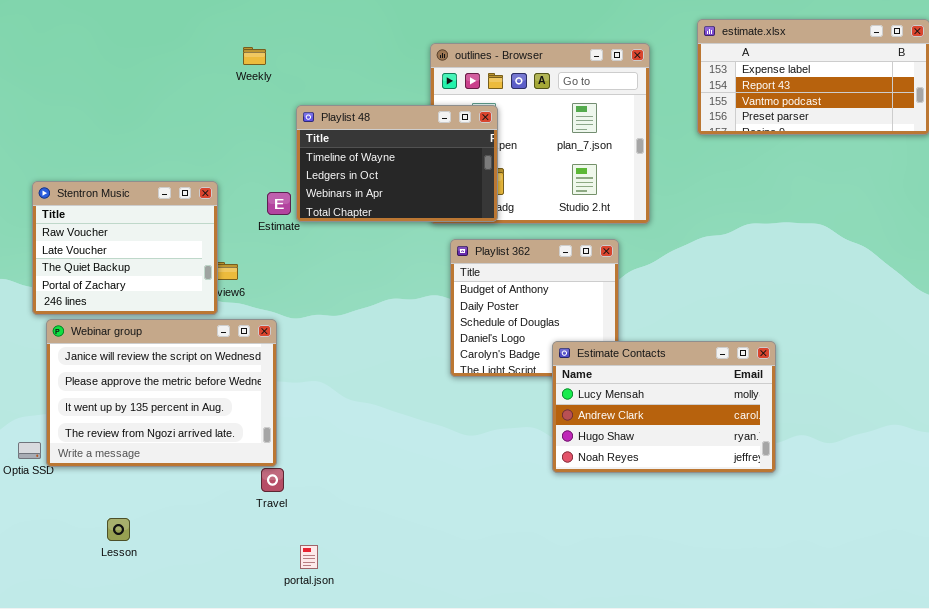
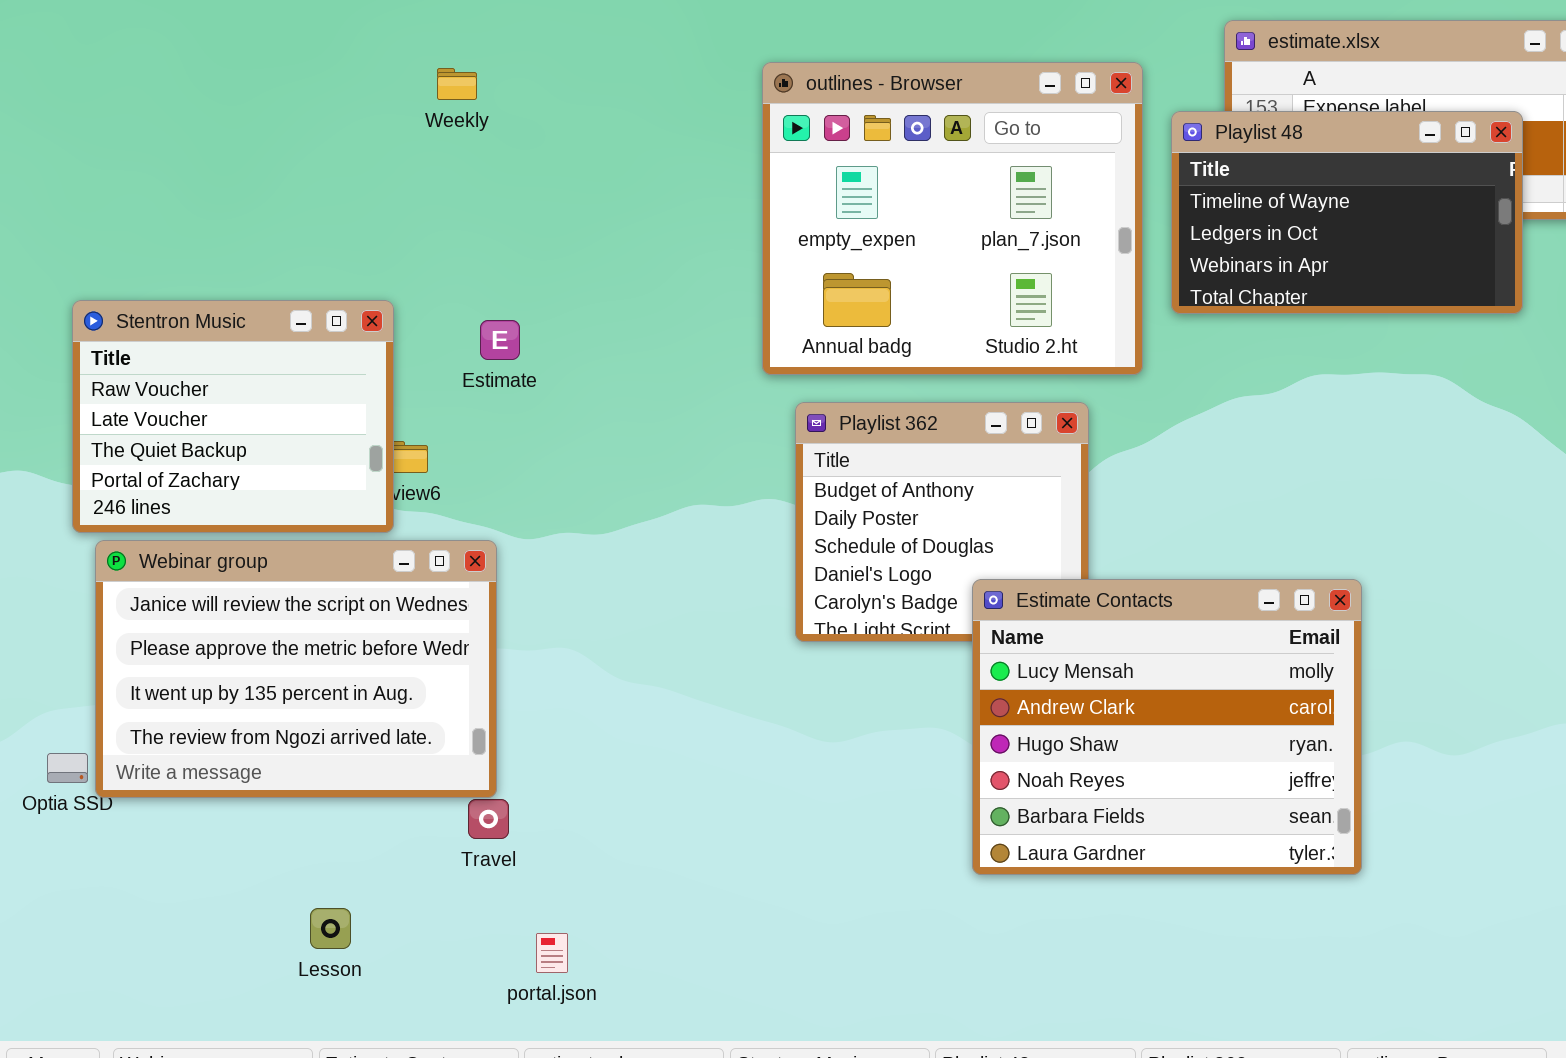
Playlist 48: [296,105,498,222] -> [1171,111,1523,314], moved
Estimate Contacts: [552,341,776,473] -> [972,579,1362,875], resized
Lesson: [107,518,130,541] -> [310,908,351,949], moved

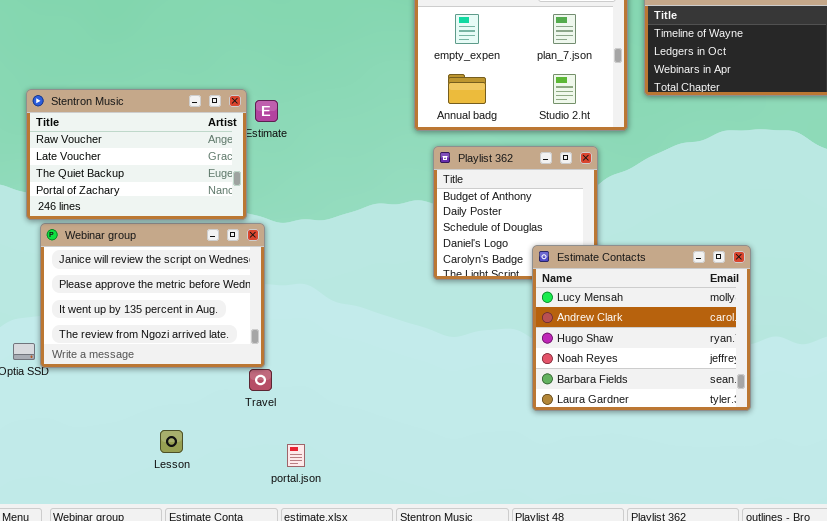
Stentron Music: [72,300,394,533] -> [26,89,247,220], resized

